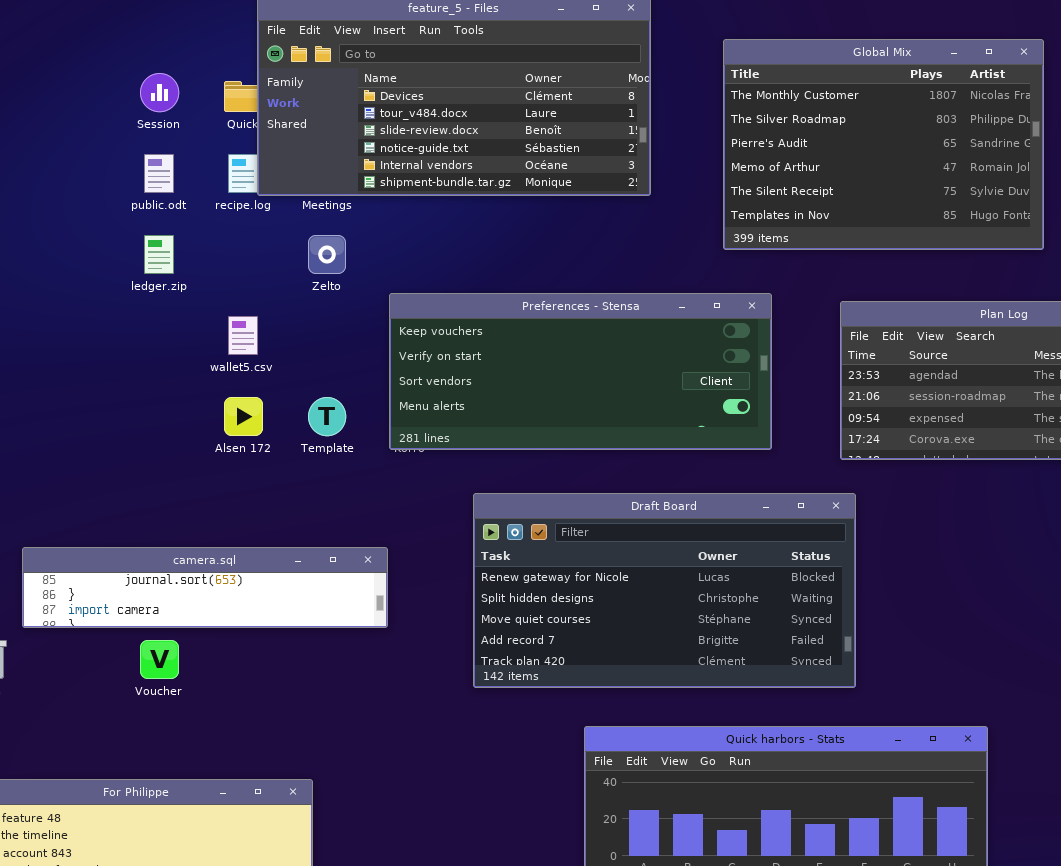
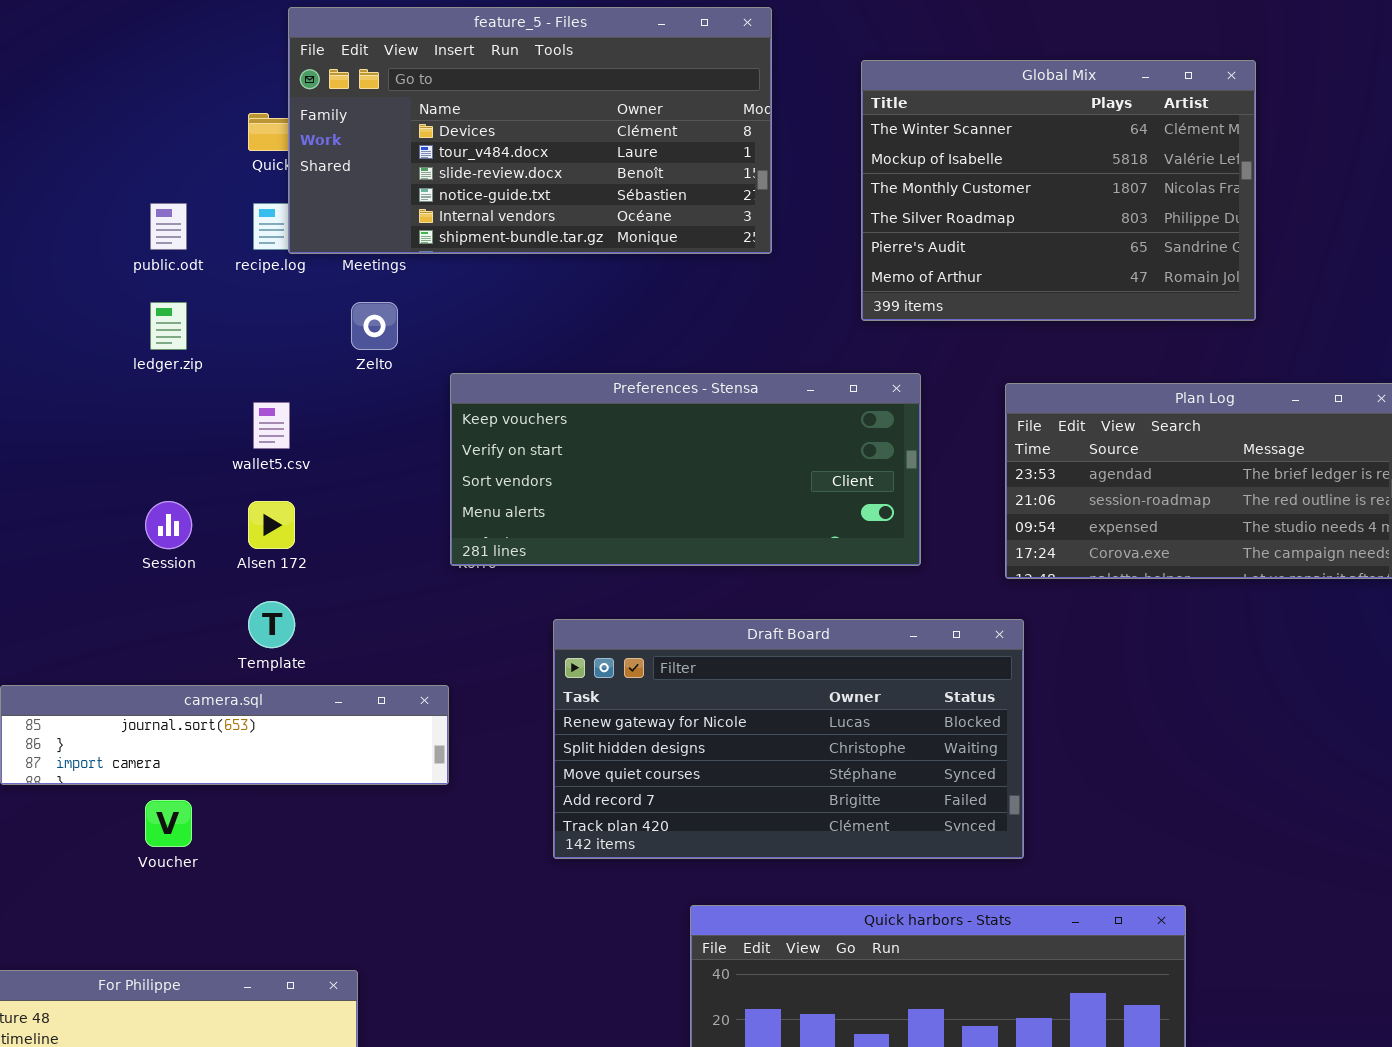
Global Mix: [723,39,1044,250] -> [861,60,1256,321], scrolled up 2 rows
Session: [140,73,179,112] -> [145,501,192,549], moved
Template: [308,397,346,436] -> [248,601,295,648], moved

